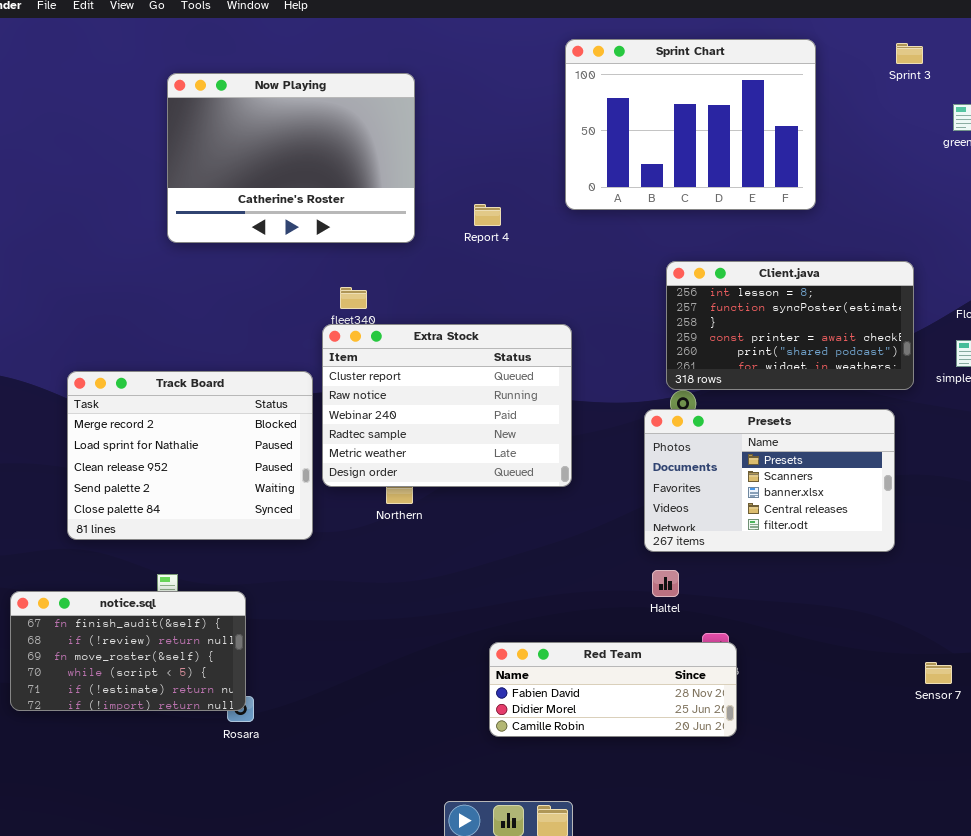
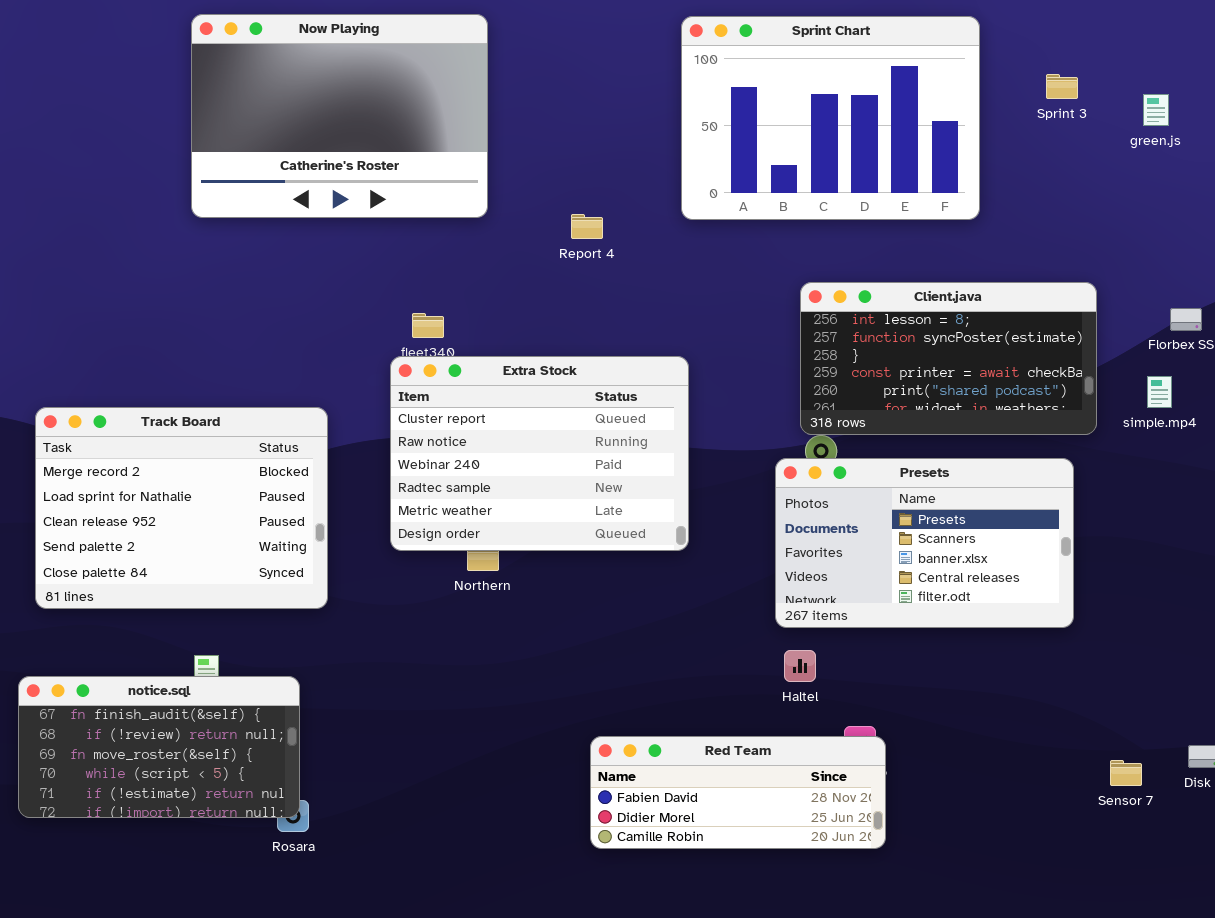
Sprint 3: [896,43,923,64] -> [1046,74,1078,99], moved
Now Playing: [167,73,415,243] -> [191,14,488,218], moved
Track Board: [67,371,313,540] -> [35,407,328,609], moved

